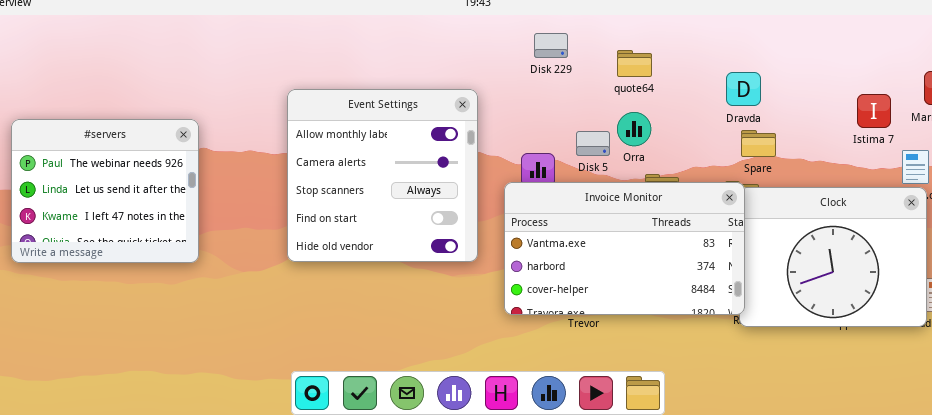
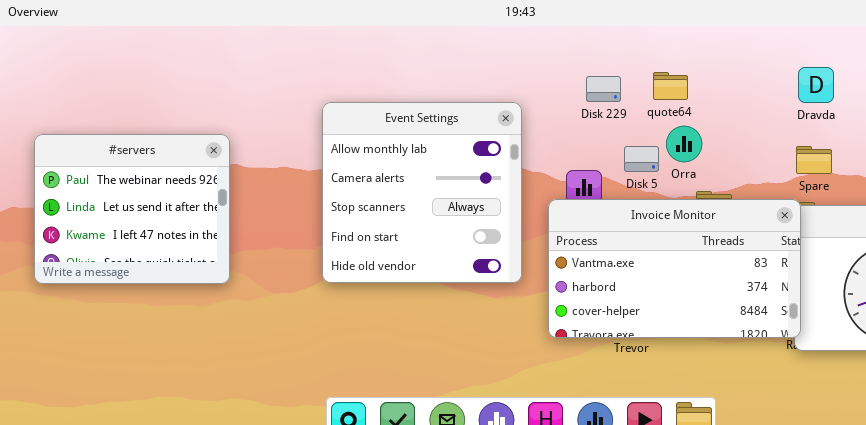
Disk 229: [534,33,568,58] -> [586,76,621,102], moved
quote64: [617,50,652,77] -> [653,72,688,100], moved
Dravda: [726,72,761,106] -> [798,67,834,103], moved

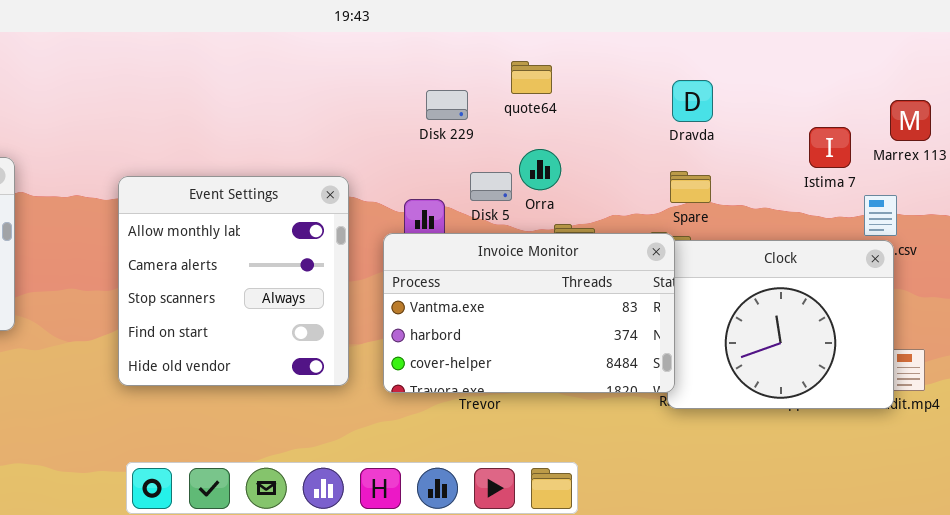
quote64: [653,72,688,100] -> [511,61,552,94], moved
Event Settings: [322,102,522,283] -> [118,176,349,386], moved

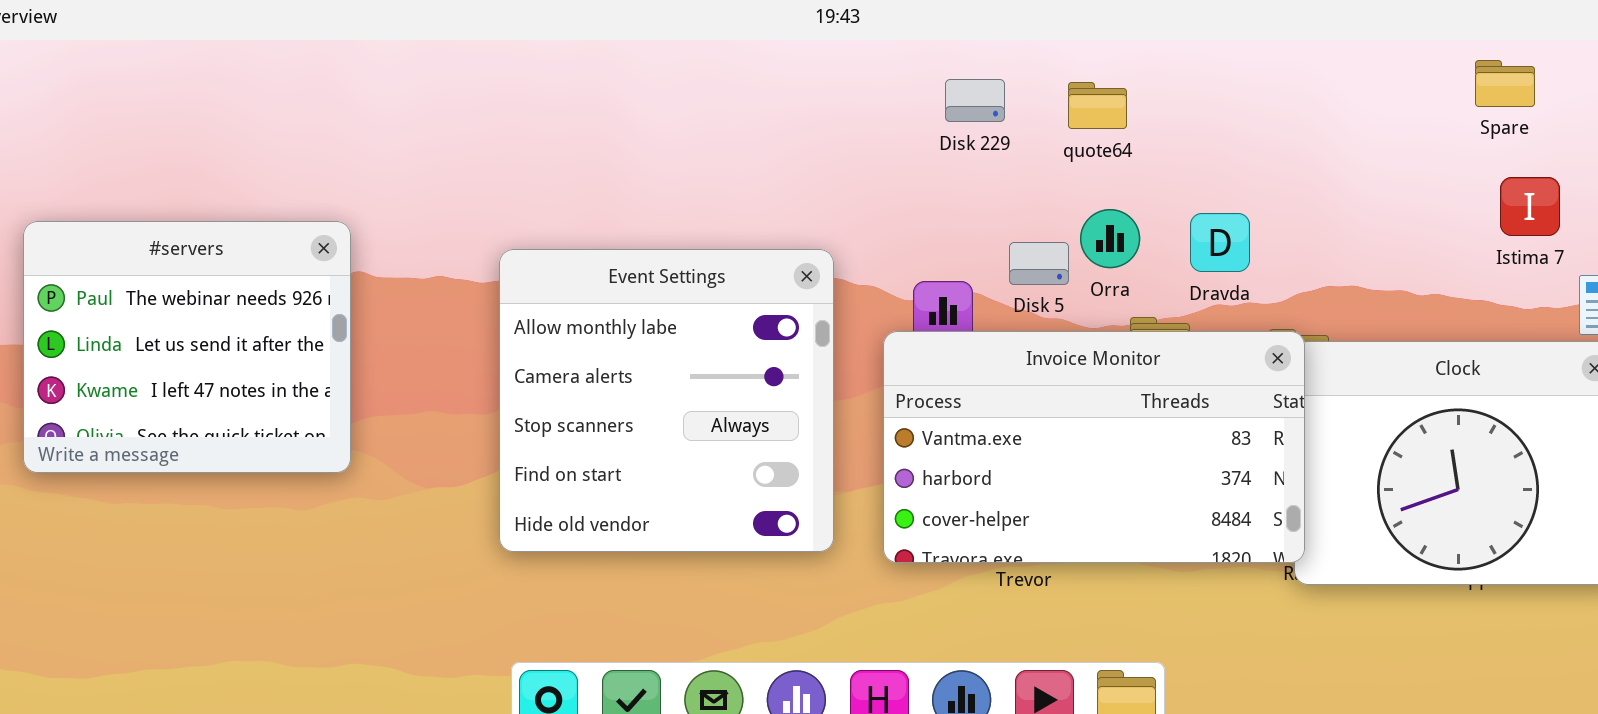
Dravda: [672,80,713,122] -> [1190,213,1250,272], moved
Disk 229: [426,90,468,120] -> [945,79,1005,122], moved
Spare: [670,171,711,203] -> [1475,60,1535,107], moved

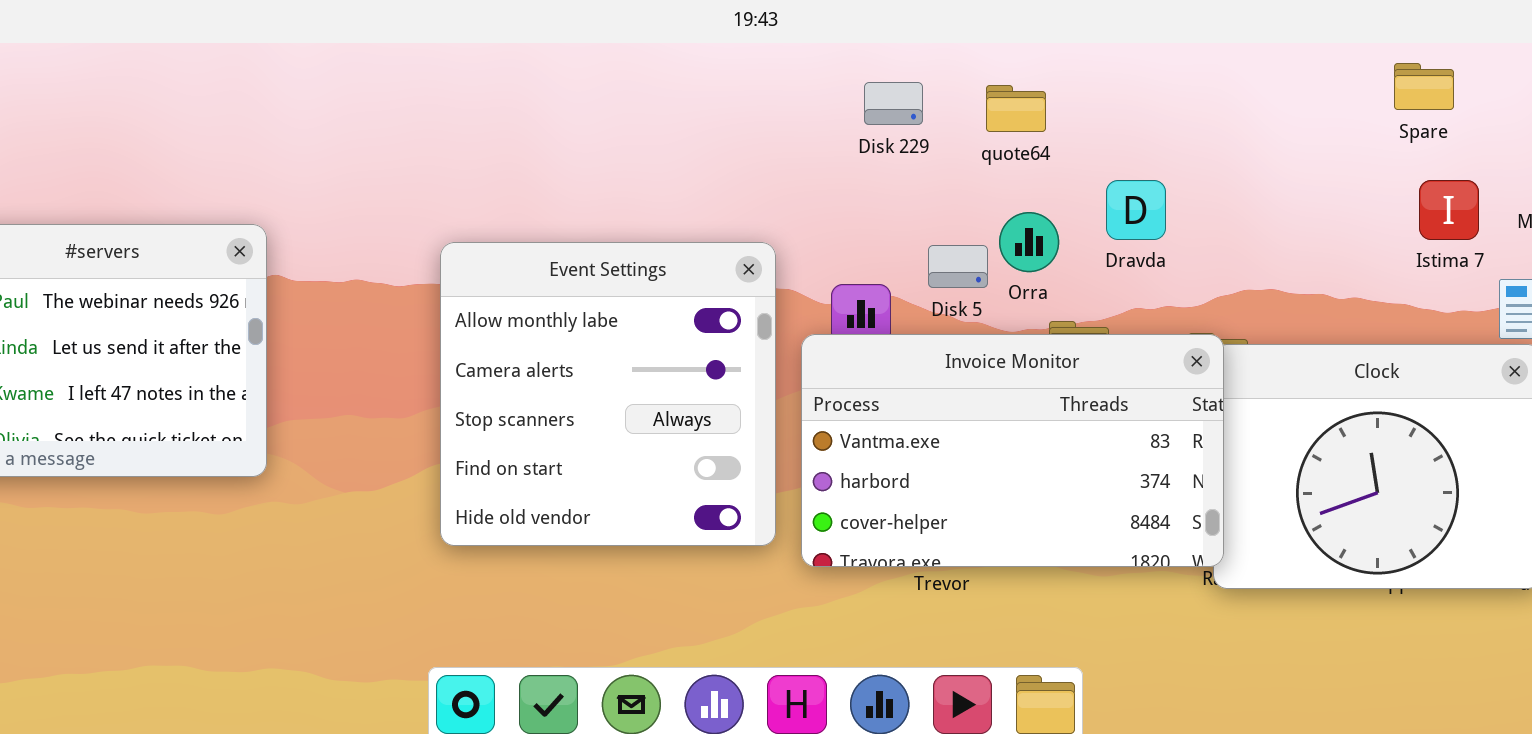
Dravda: [1190,213,1250,272] -> [1106,180,1166,240], moved
Event Settings: [499,249,834,552] -> [440,242,776,546], moved

